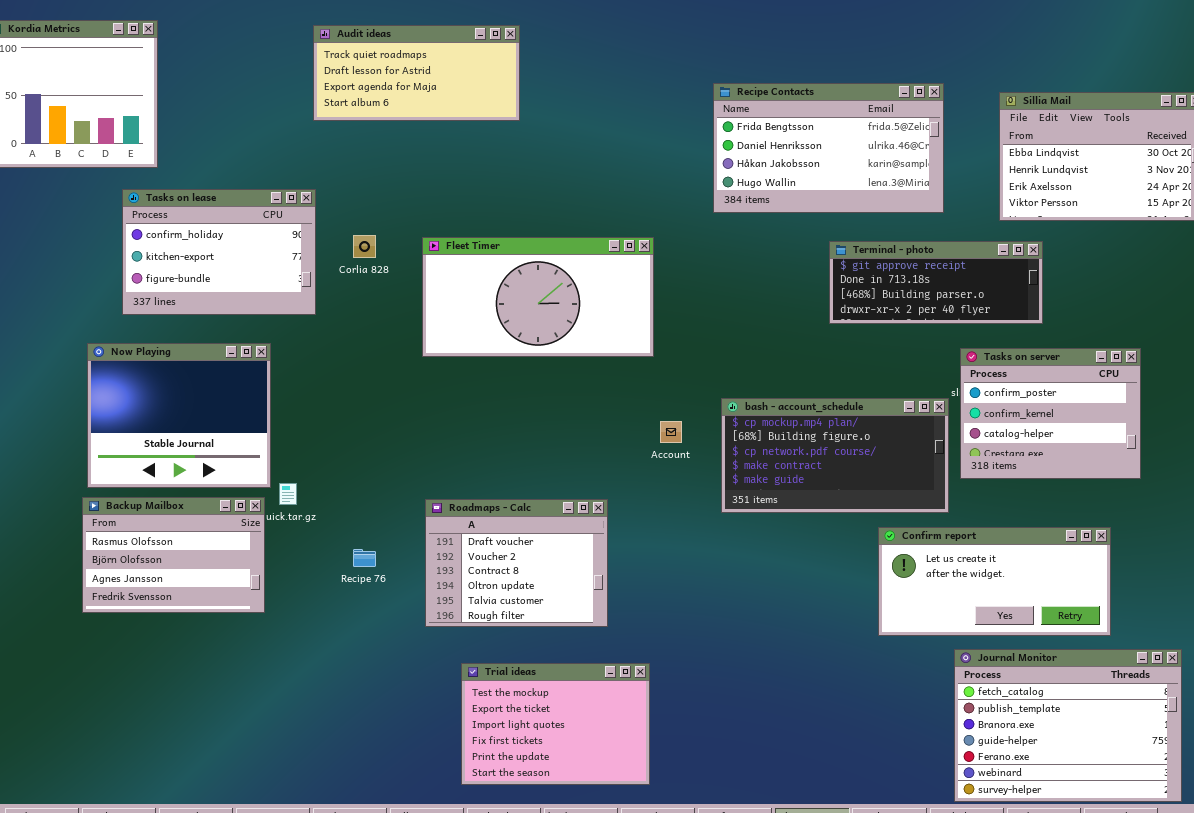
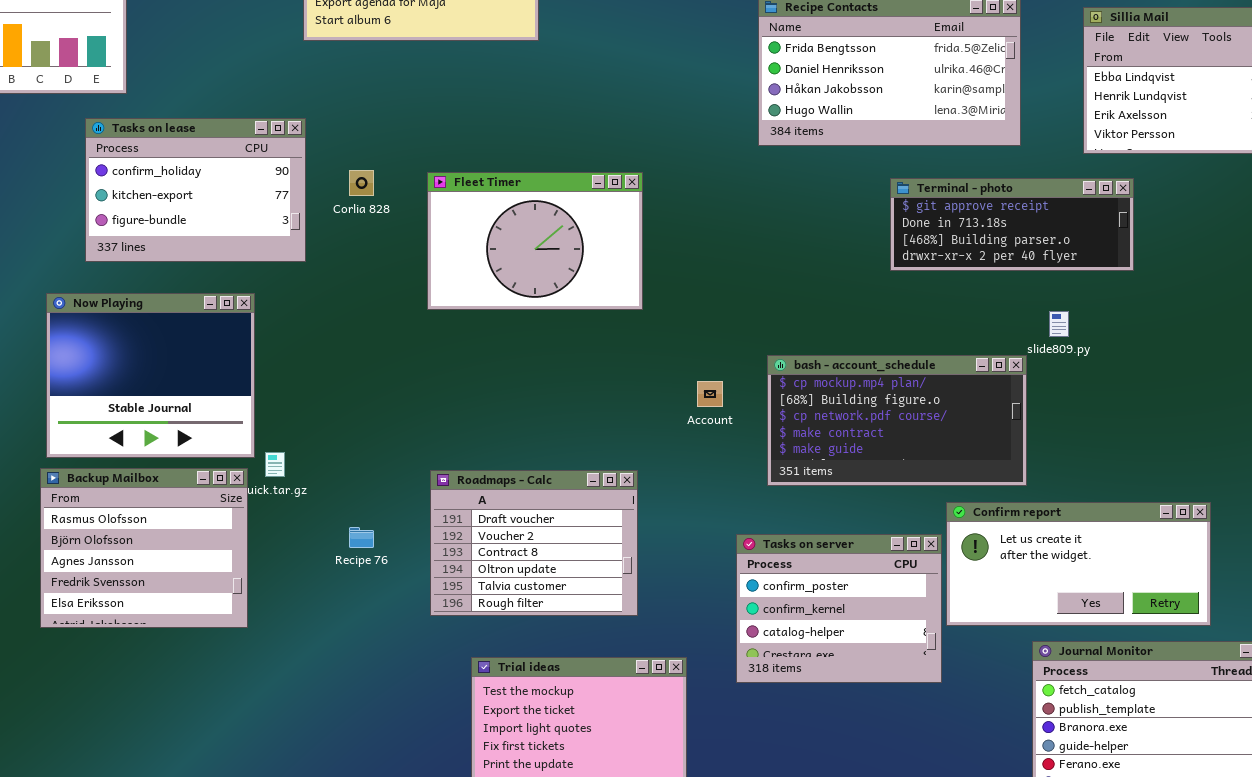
Fleet Timer: [422,237,654,357] -> [427,172,643,310], resized
Tasks on server: [960,348,1141,479] -> [736,534,942,683], moved
Backup Mailbox: [82,497,265,613] -> [40,468,248,628], resized

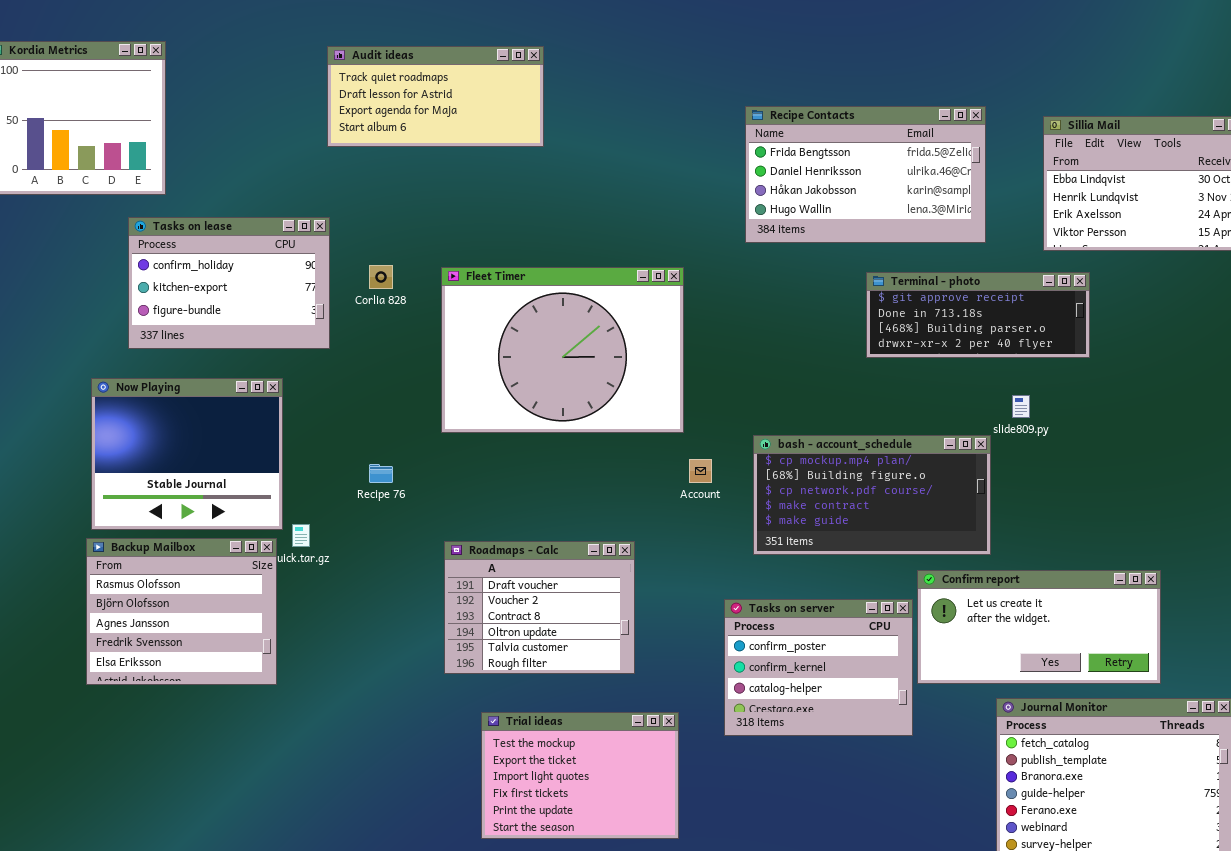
Fleet Timer: [427,172,643,310] -> [441,267,684,433], resized
Recipe 76: [349,527,374,548] -> [369,464,393,483], moved

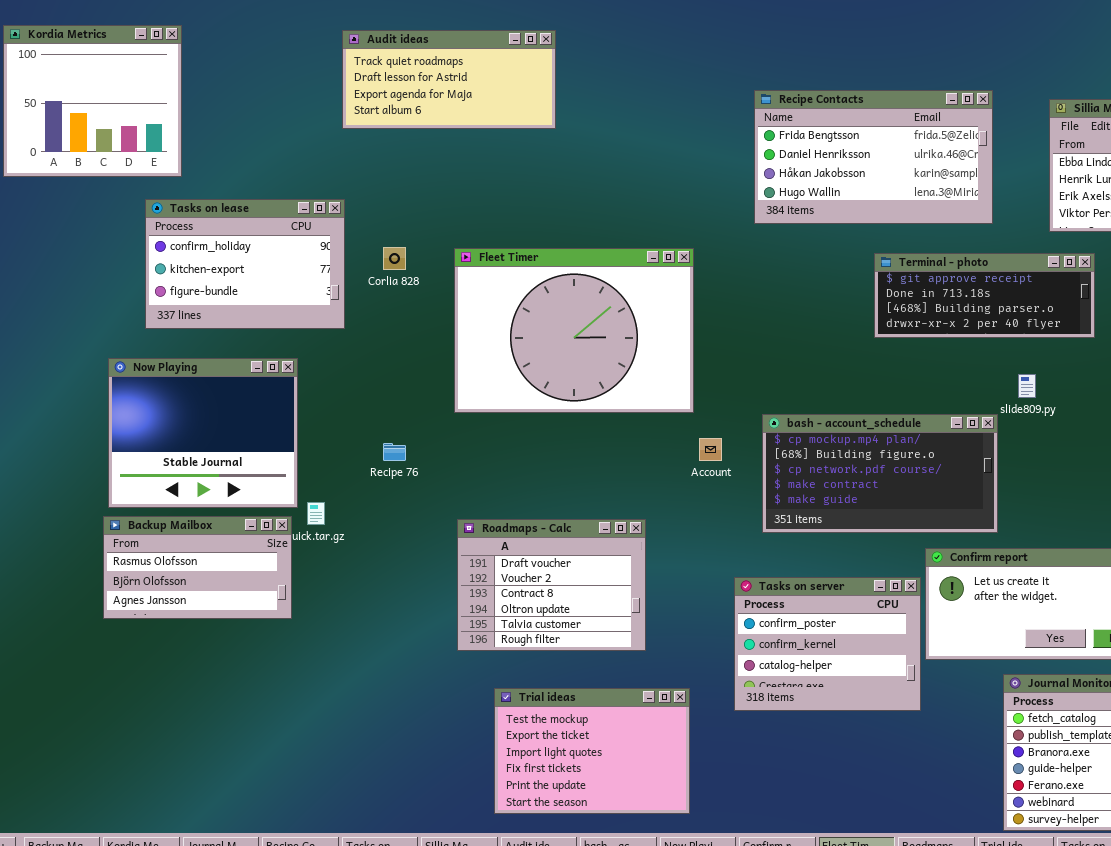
Backup Mailbox: [86,538,277,685] -> [103,516,292,619], resized

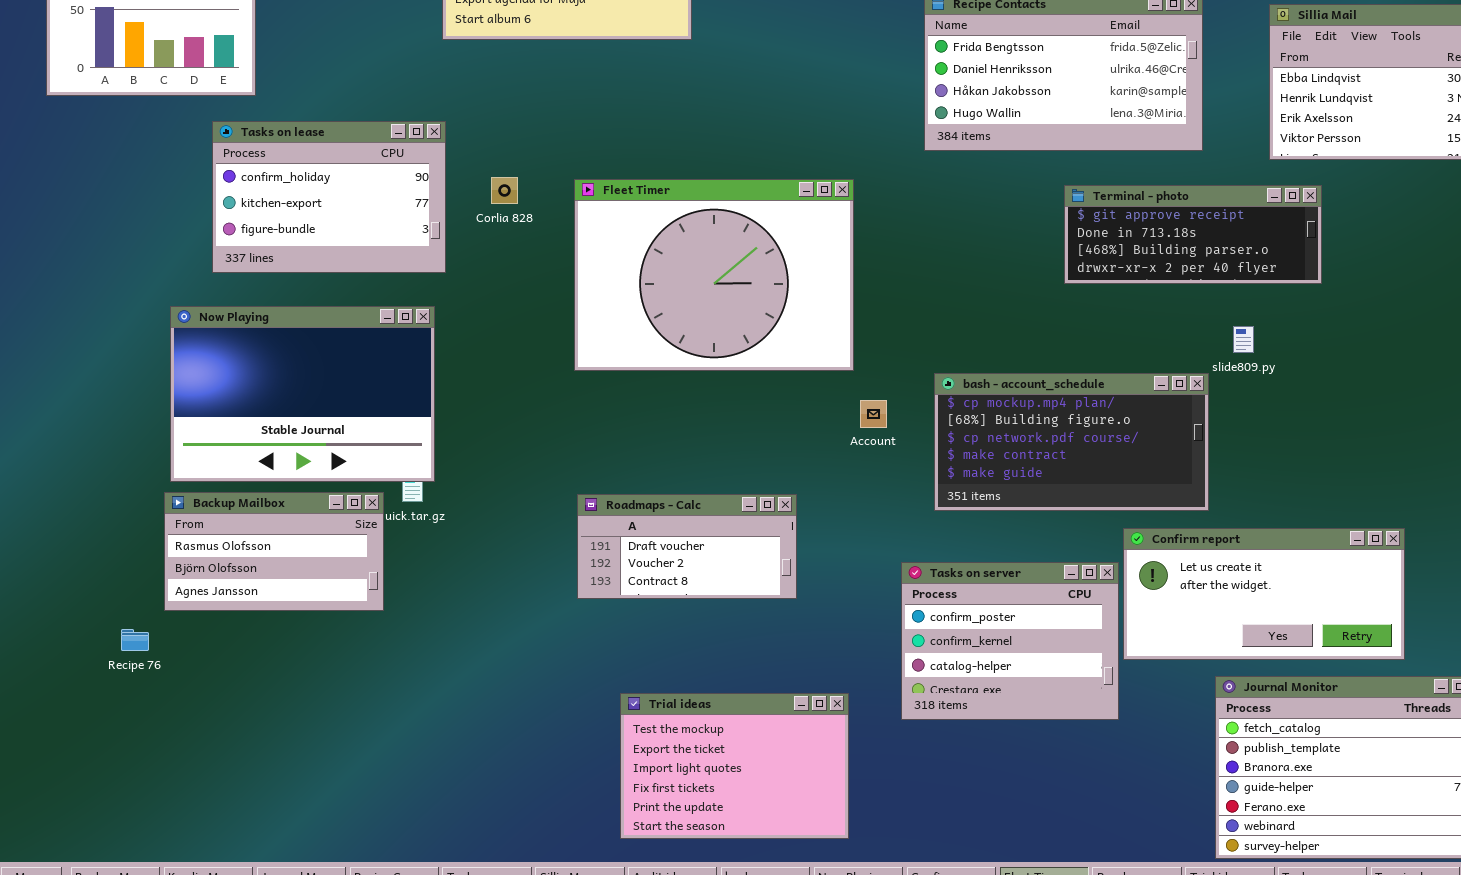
Now Playing: [108,358,298,508] -> [170,306,435,482], resized
Recipe 76: [383,443,406,461] -> [121,629,149,651], moved
Roadmaps - Calc: [457,519,646,651] -> [577,494,797,599], resized

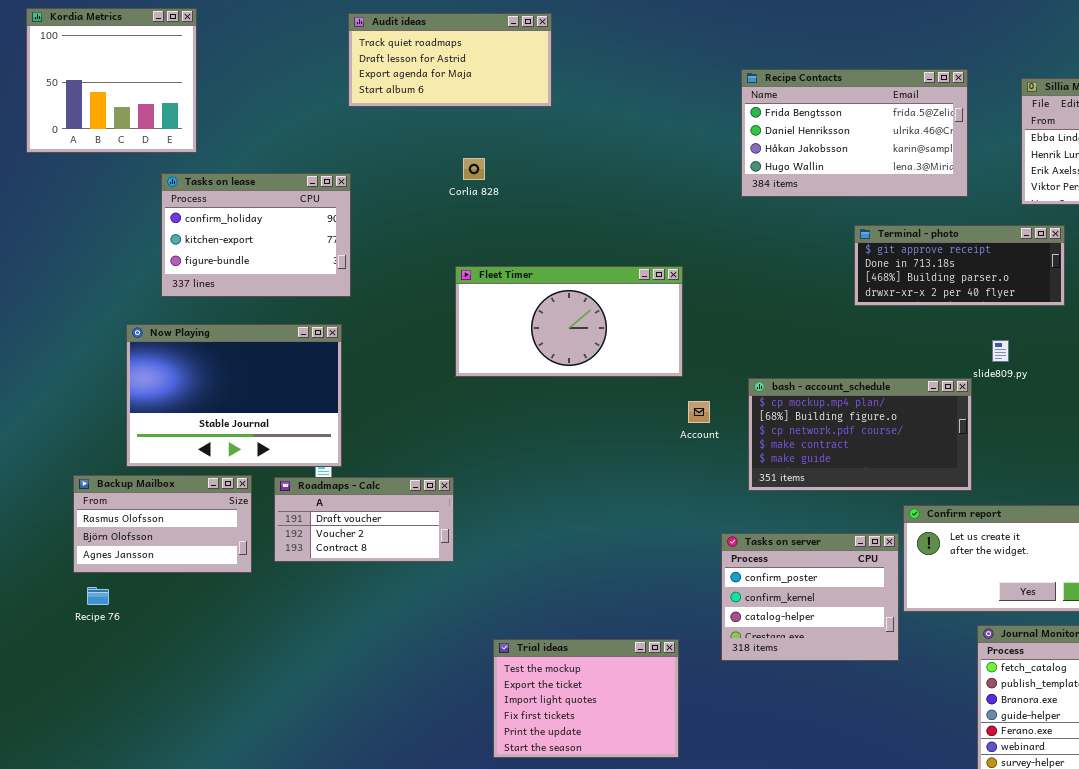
Corlia 828: [491,177,518,204] -> [463,158,485,180], moved
Fleet Timer: [574,179,854,371] -> [455,266,683,377], resized
Backup Mailbox: [164,492,384,611] -> [73,475,252,573], moved
Roadmaps - Calc: [577,494,797,599] -> [274,477,454,562], moved

